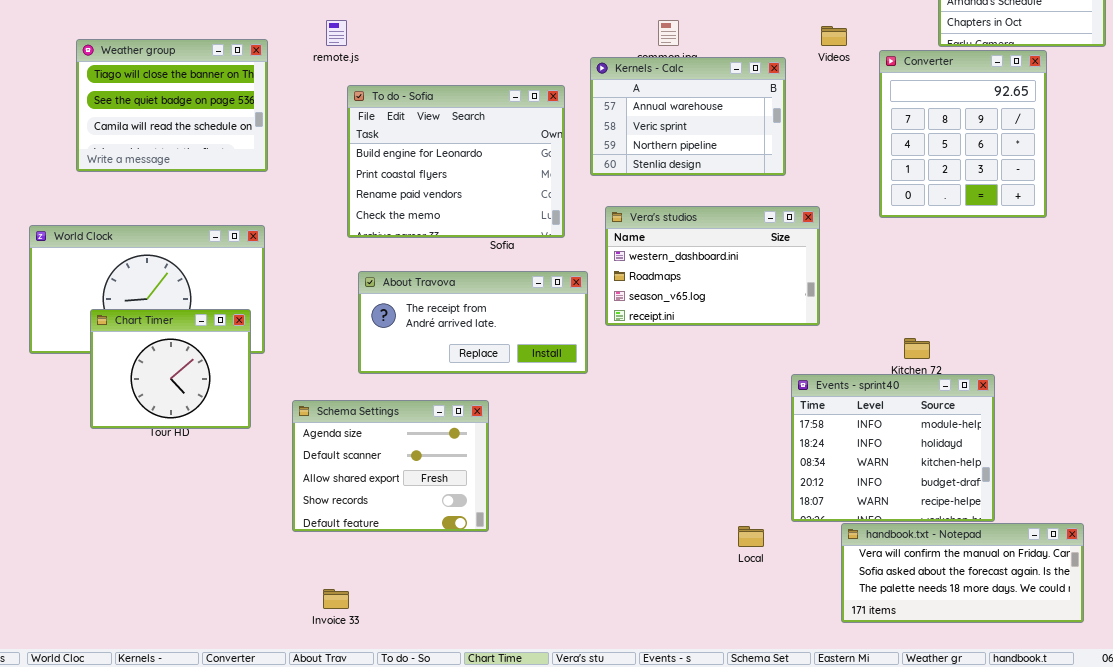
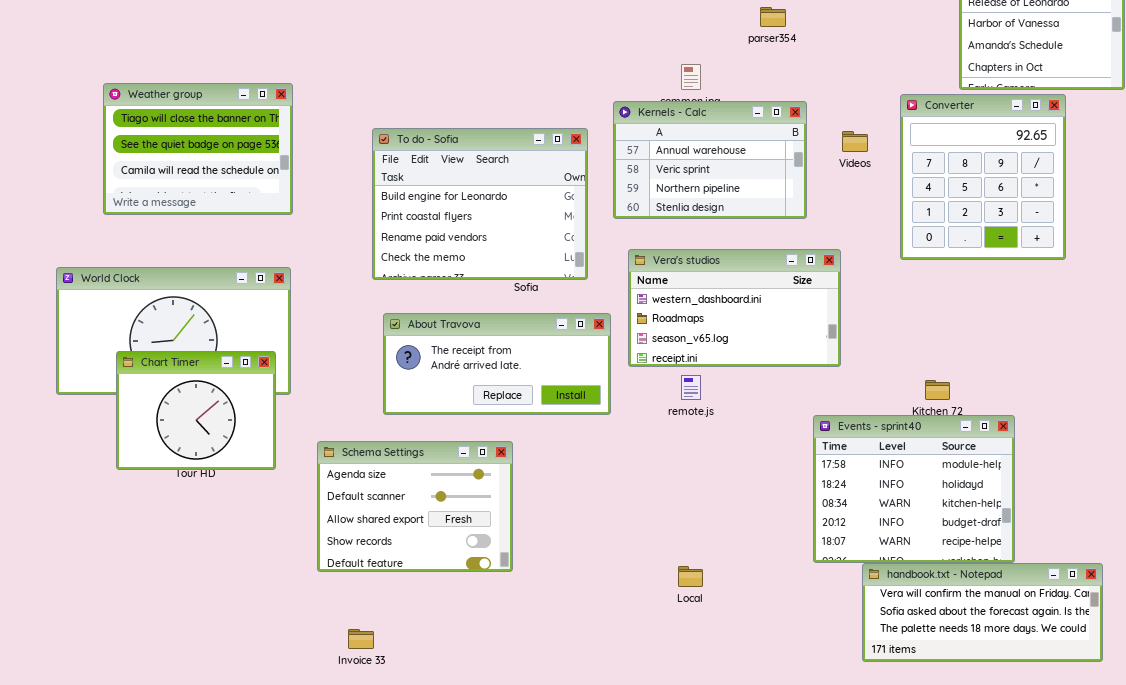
remote.js: [326,20,347,46] -> [681,375,701,400], moved
Videos: [821,26,847,46] -> [842,131,868,152], moved
Local: [738,526,764,547] -> [678,566,703,587], moved

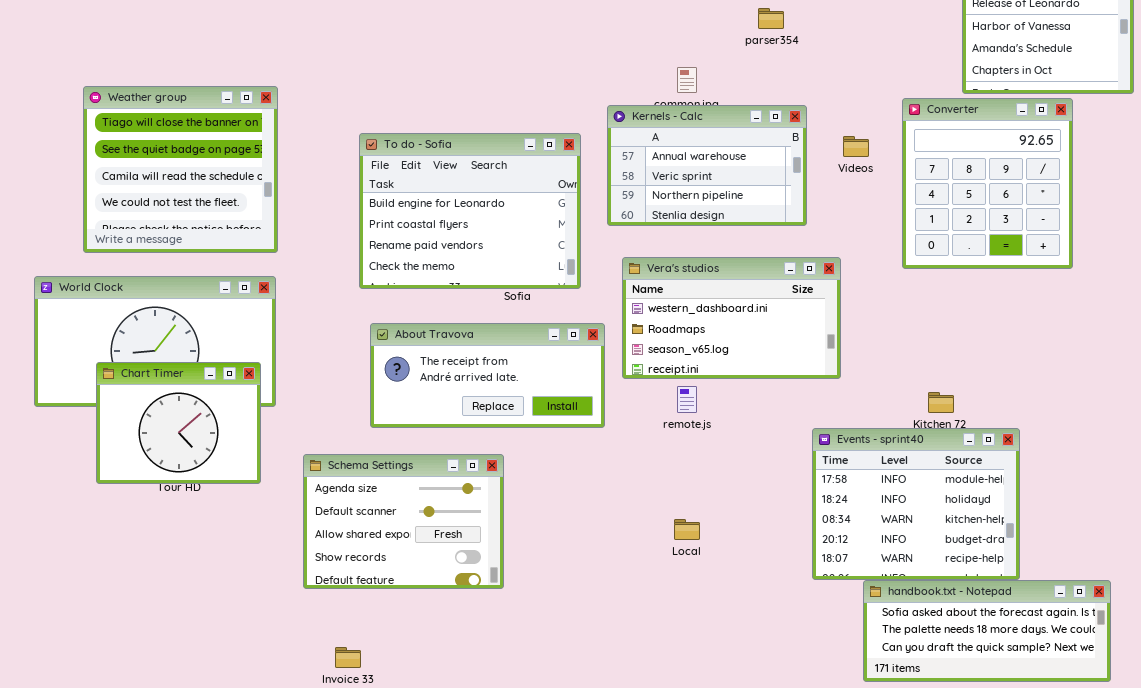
Weather group: [103,83,293,215] -> [83,86,278,253], resized
handbook.txt - Notepad: [862,563,1103,662] -> [863,580,1111,682], scrolled down 1 row
Local: [678,566,703,587] -> [674,519,700,540], moved

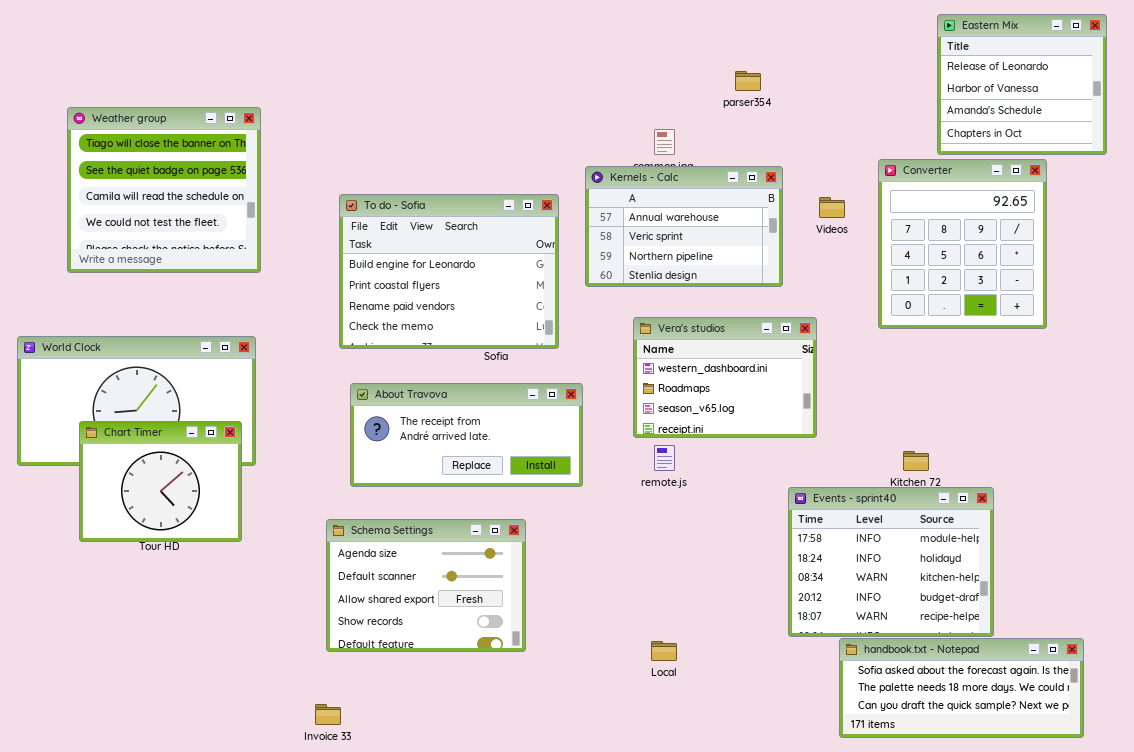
Weather group: [83,86,278,253] -> [67,107,261,273], moved
Vera's studios: [622,257,841,379] -> [633,317,817,438], resized
Schema Settings: [303,454,504,589] -> [326,519,526,652], moved
Local: [674,519,700,540] -> [651,641,677,661], moved

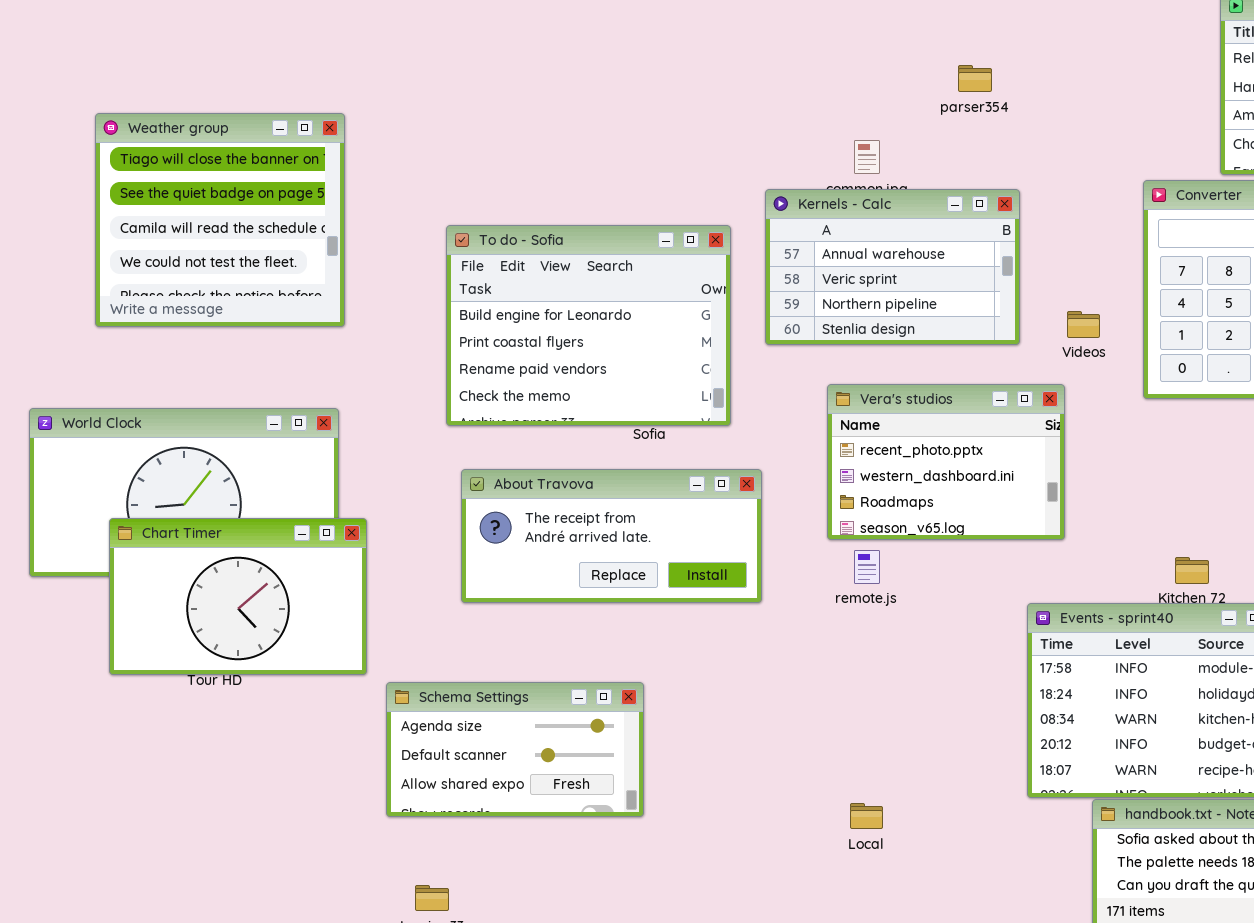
Videos: [819,197,845,218] -> [1067,311,1100,338], moved
Vera's studios: [633,317,817,438] -> [827,384,1065,540], scrolled up 1 row
Chart Timer: [79,421,242,542] -> [109,518,367,675], resized
Schema Settings: [326,519,526,652] -> [386,682,644,817], moved, resized

